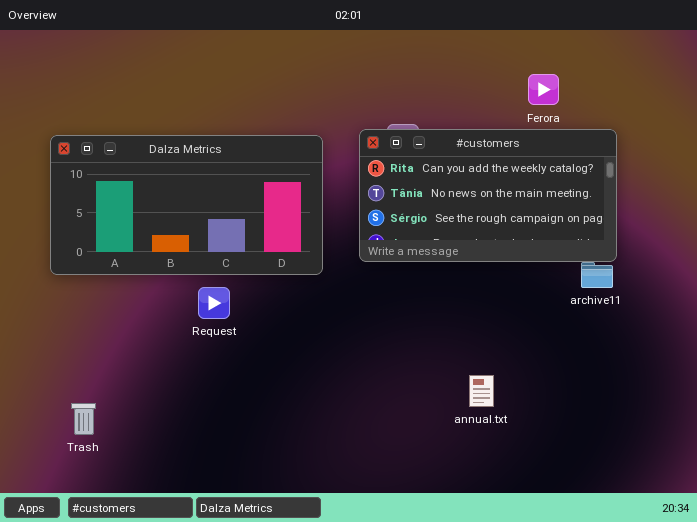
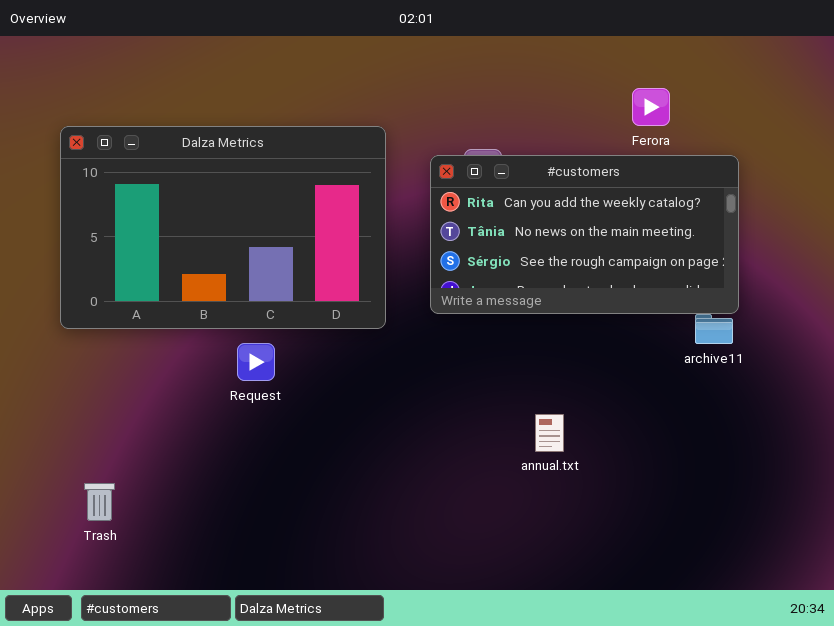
Dalza Metrics: [50,135,323,275] -> [60,126,386,329], resized
annual.txt: [469,375,494,407] -> [535,414,564,452], moved

